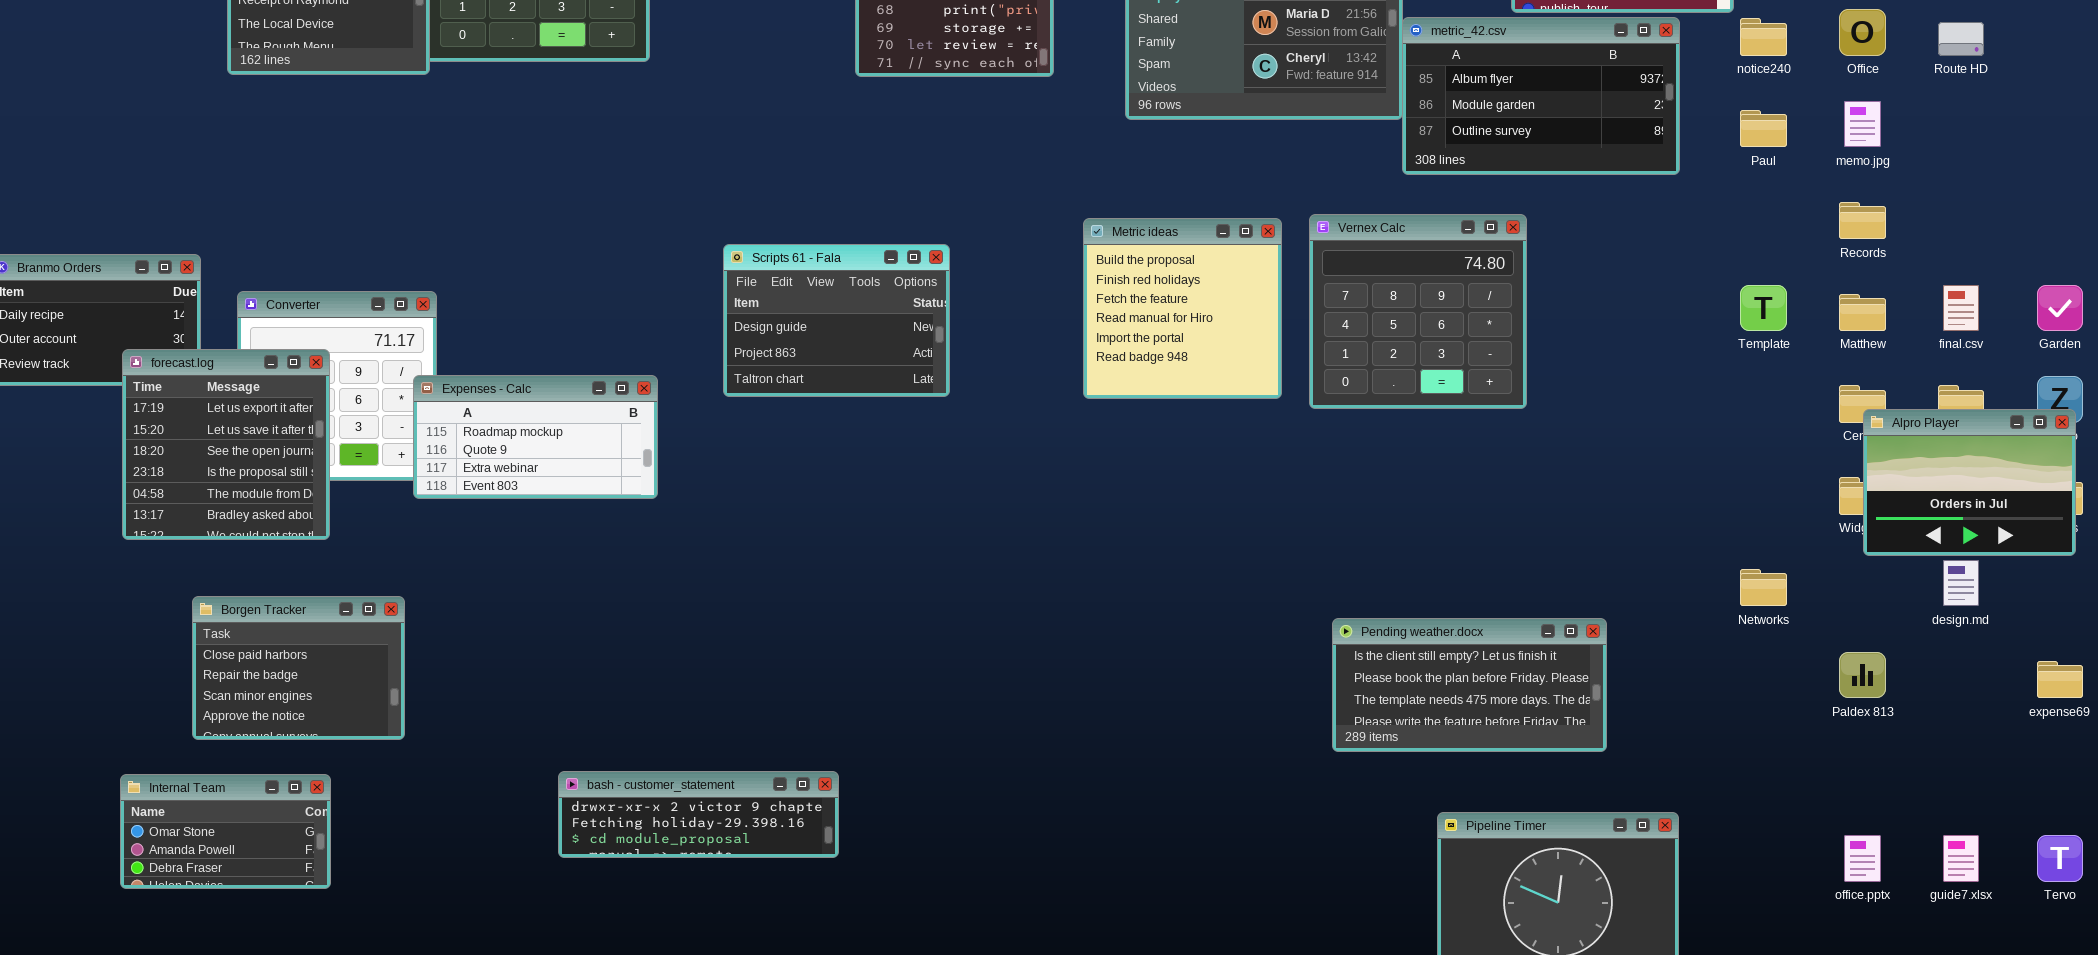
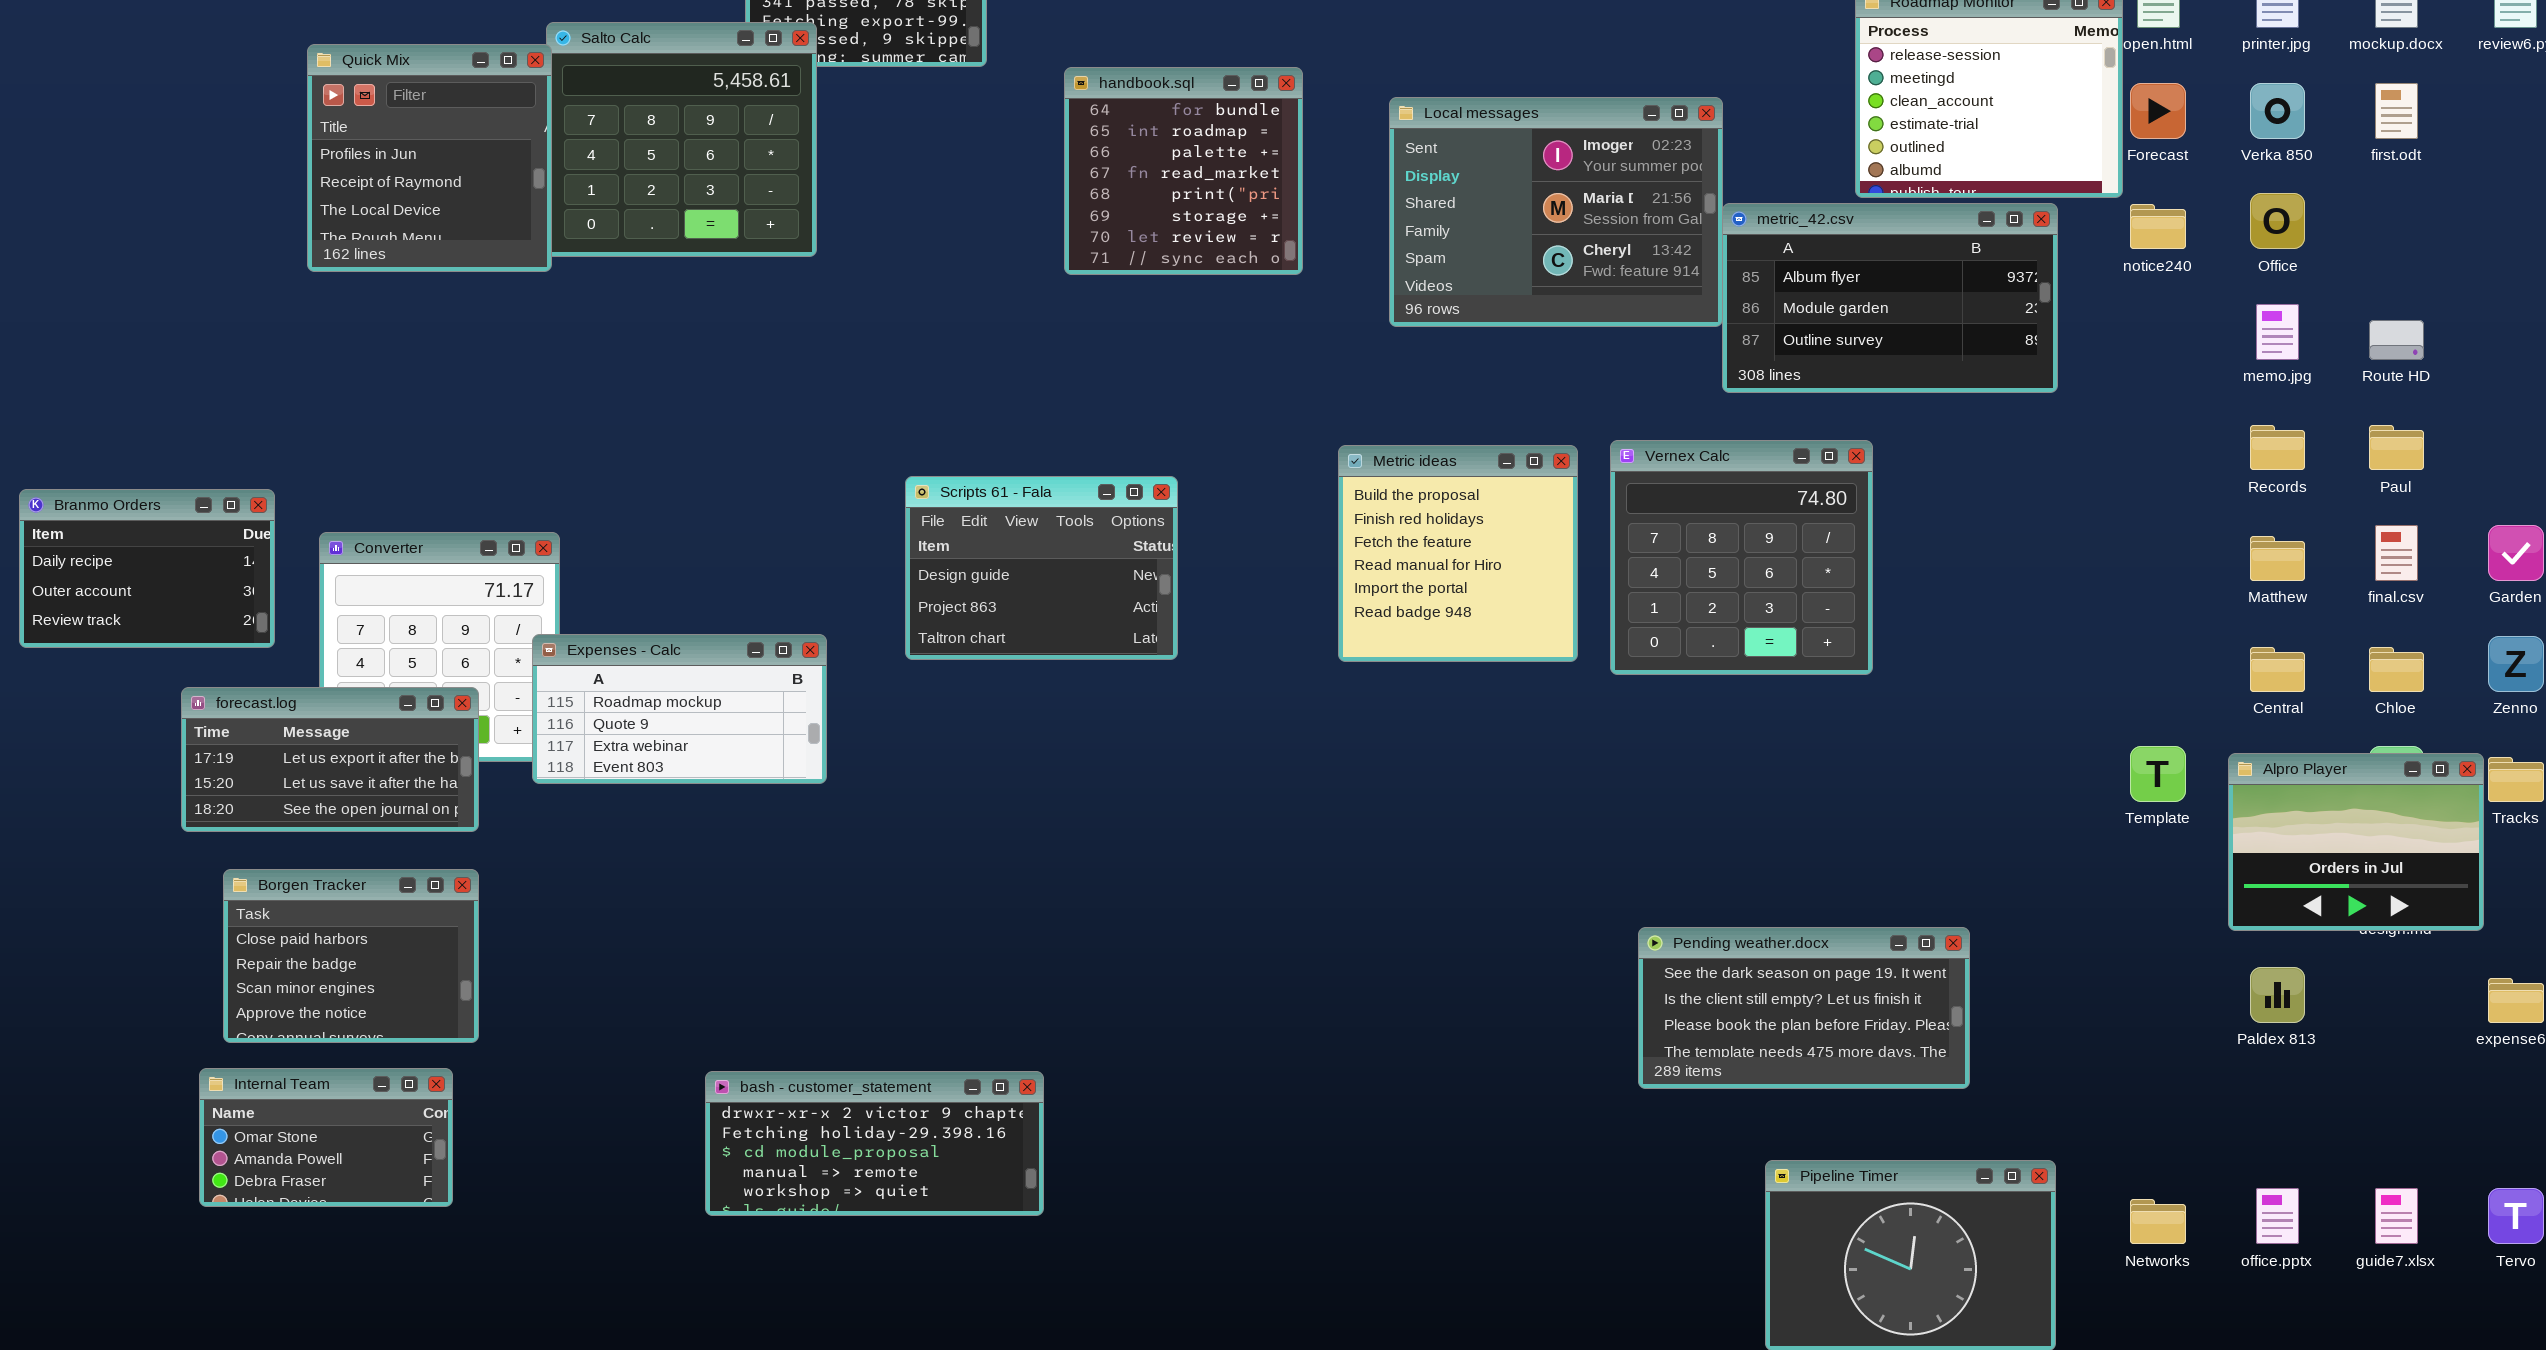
Route HD: [1938,22,1984,56] -> [2369,320,2424,360], moved
Paul: [1740,110,1787,147] -> [2369,425,2424,470], moved
Template: [1740,285,1787,331] -> [2130,746,2186,802], moved
forecast.log: [122,349,330,540] -> [181,687,479,832], resized
Alpro Player: [1863,409,2076,556] -> [2228,753,2484,931], moved
Networks: [1740,569,1787,606] -> [2130,1199,2186,1244], moved
Borgen Tracker: [192,596,405,740] -> [223,869,479,1043], moved
Pending weather.docx: [1332,618,1607,752] -> [1638,927,1970,1089], scrolled up 1 row
bash - customer_statement: [558,771,839,858] -> [705,1071,1044,1216], resized
Internal Team: [120,774,331,889] -> [199,1068,453,1207], moved

